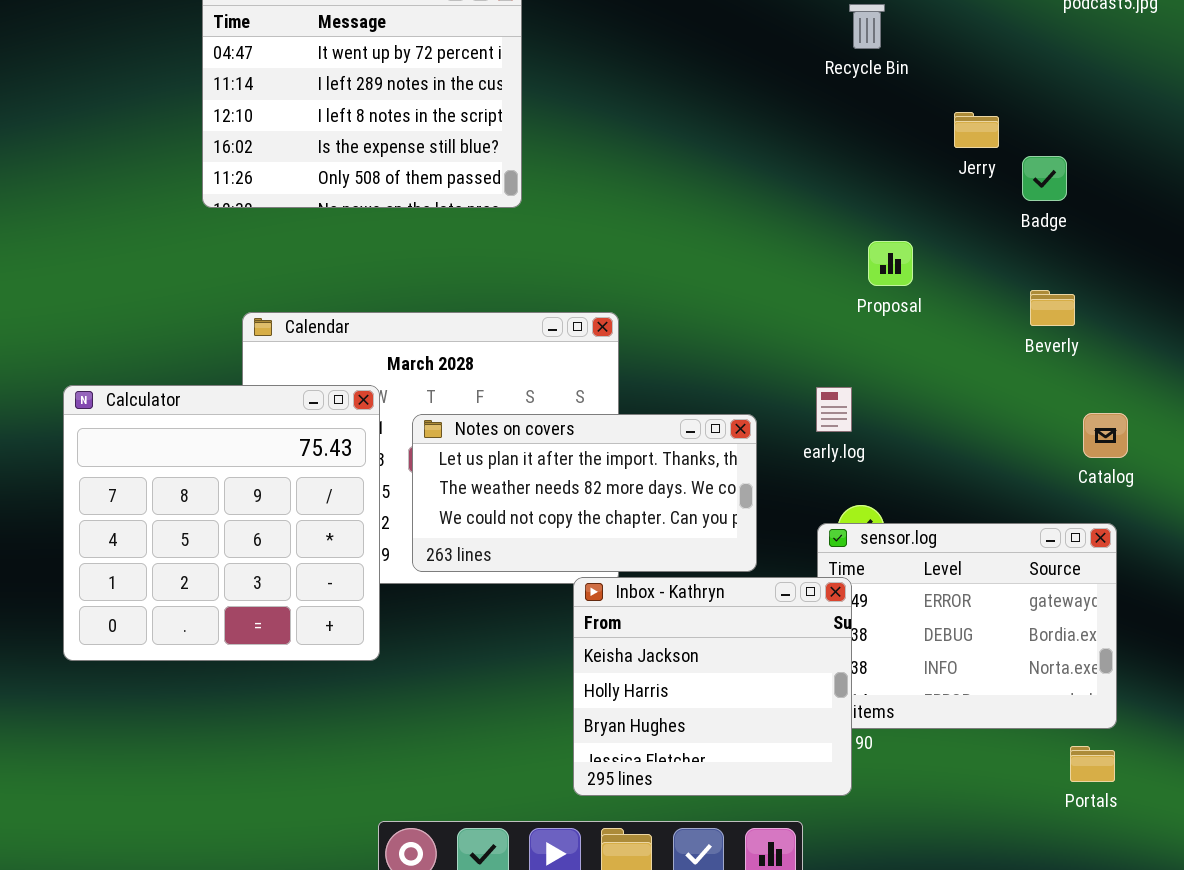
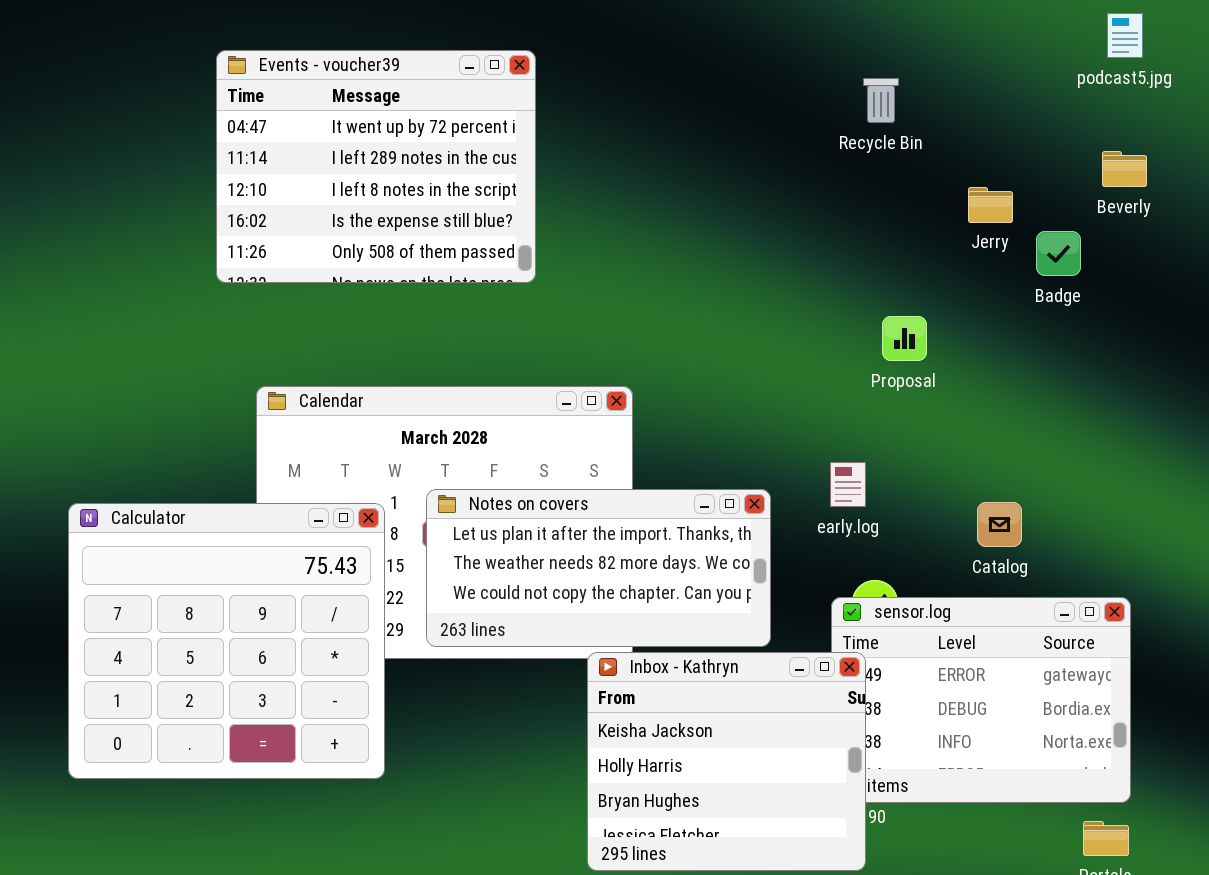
Beverly: [1030,290,1075,326] -> [1102,151,1147,187], moved
Calculator: [63,385,380,661] -> [68,503,385,779], moved
Catalog: [1083,413,1128,458] -> [977,502,1022,547], moved

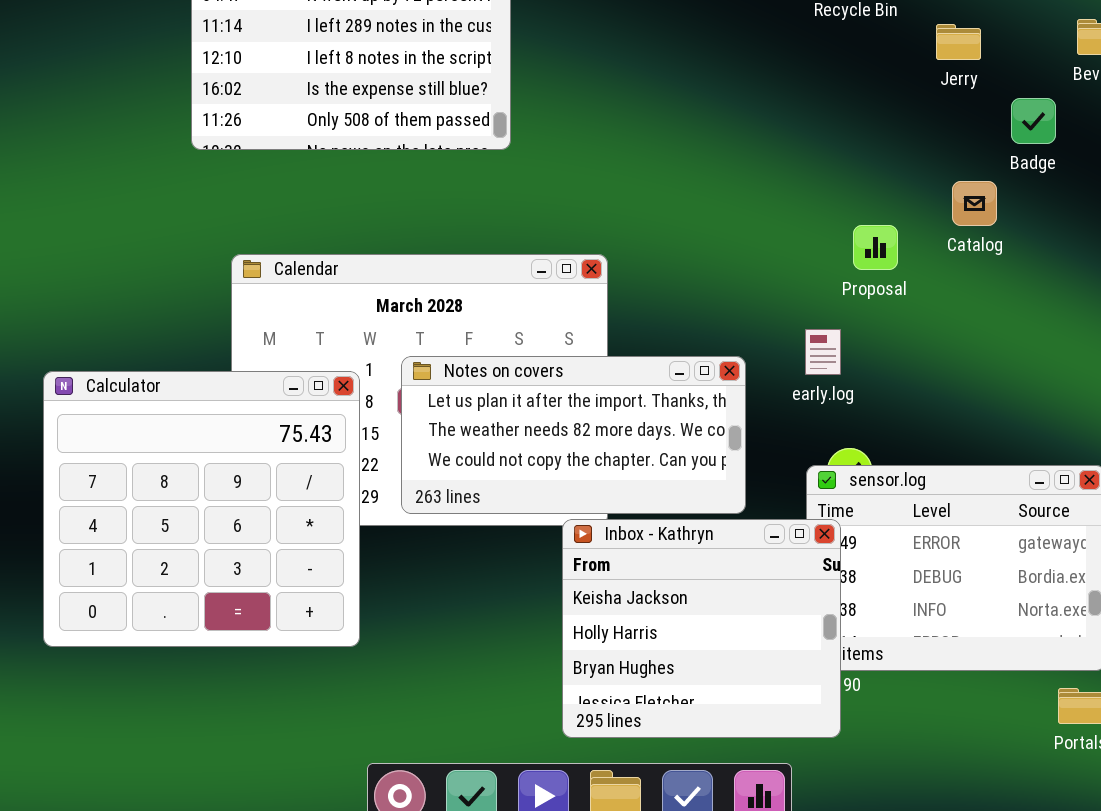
Jerry: [968,187,1013,223] -> [936,24,981,60], moved
Proposal: [882,316,927,361] -> [853,225,898,270], moved
Catalog: [977,502,1022,547] -> [952,181,997,226], moved

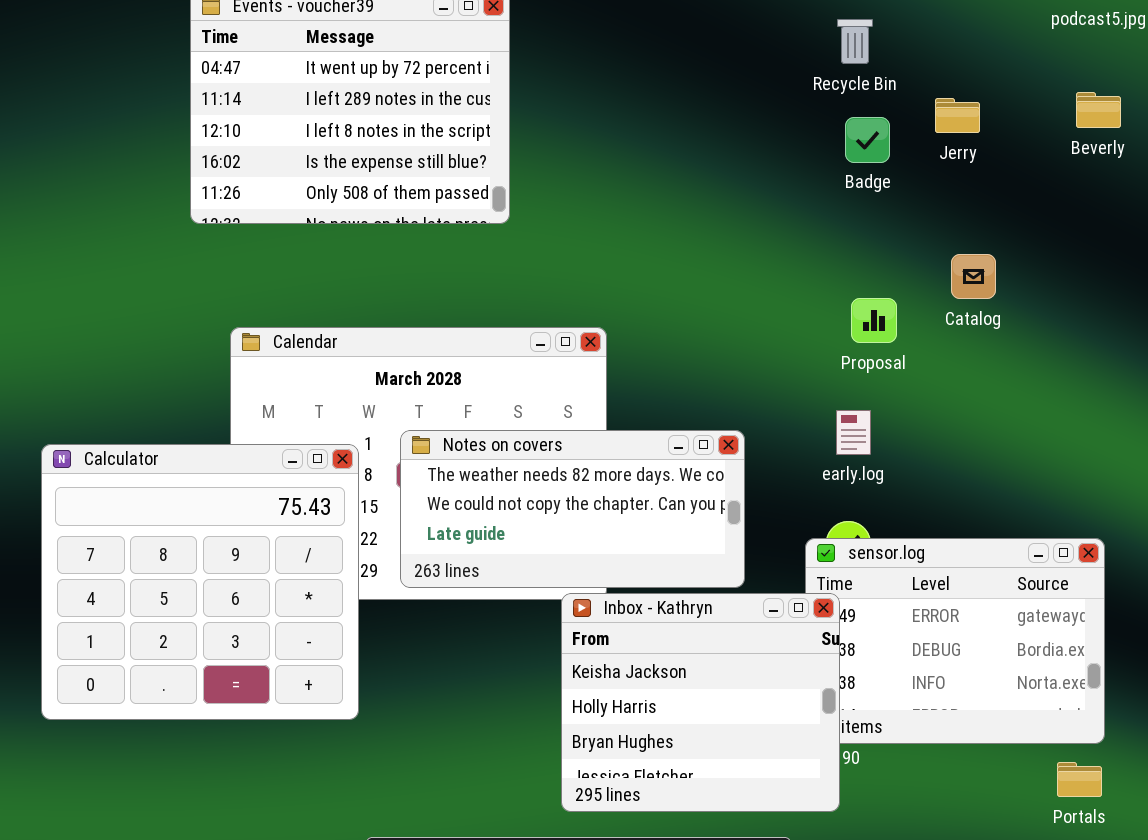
Badge: [1011,98,1056,144] -> [845,117,890,163], moved
early.log: [805,329,841,375] -> [836,410,871,455], moved
Notes on covers: [401,356,746,514] -> [400,430,745,588], scrolled down 1 row

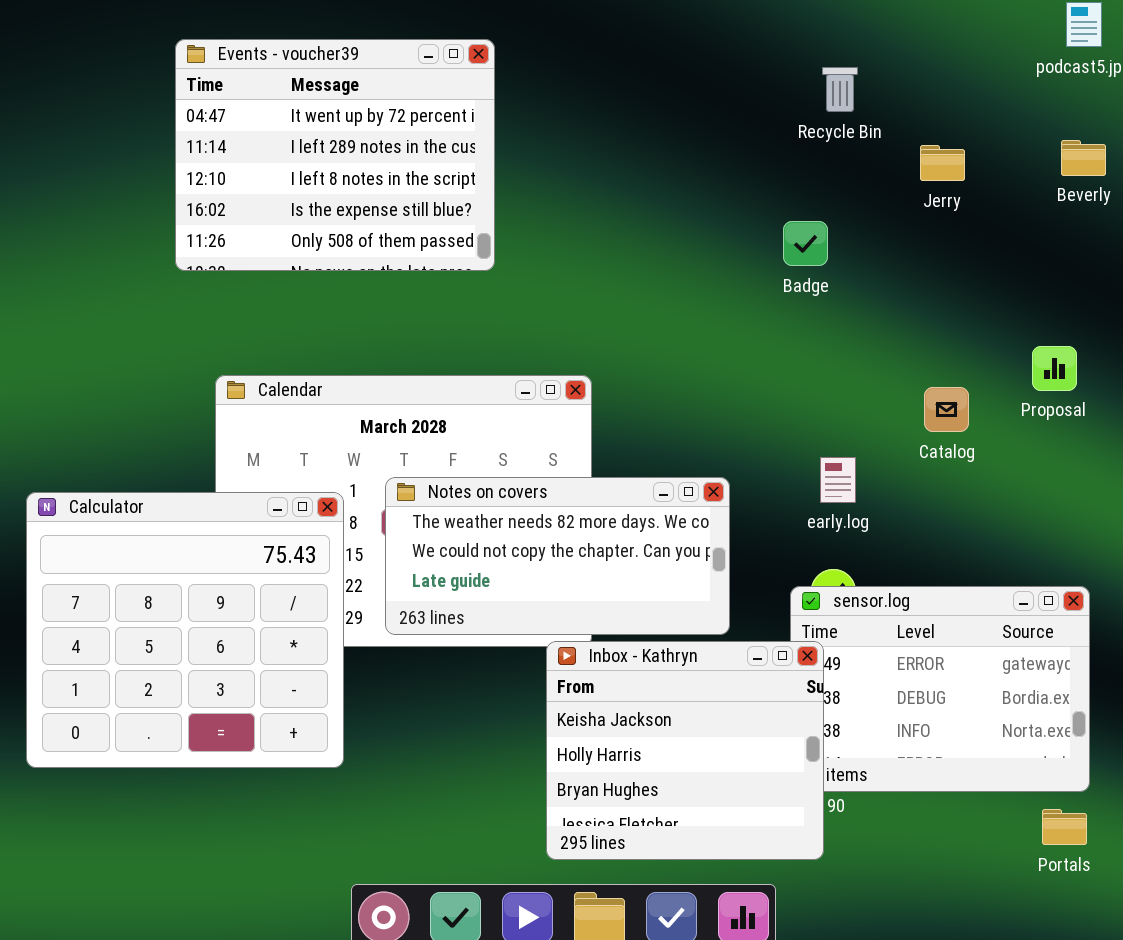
Badge: [845,117,890,163] -> [783,221,828,266], moved
Catalog: [951,254,996,299] -> [924,387,969,432], moved
Proposal: [851,298,897,343] -> [1032,346,1077,391], moved

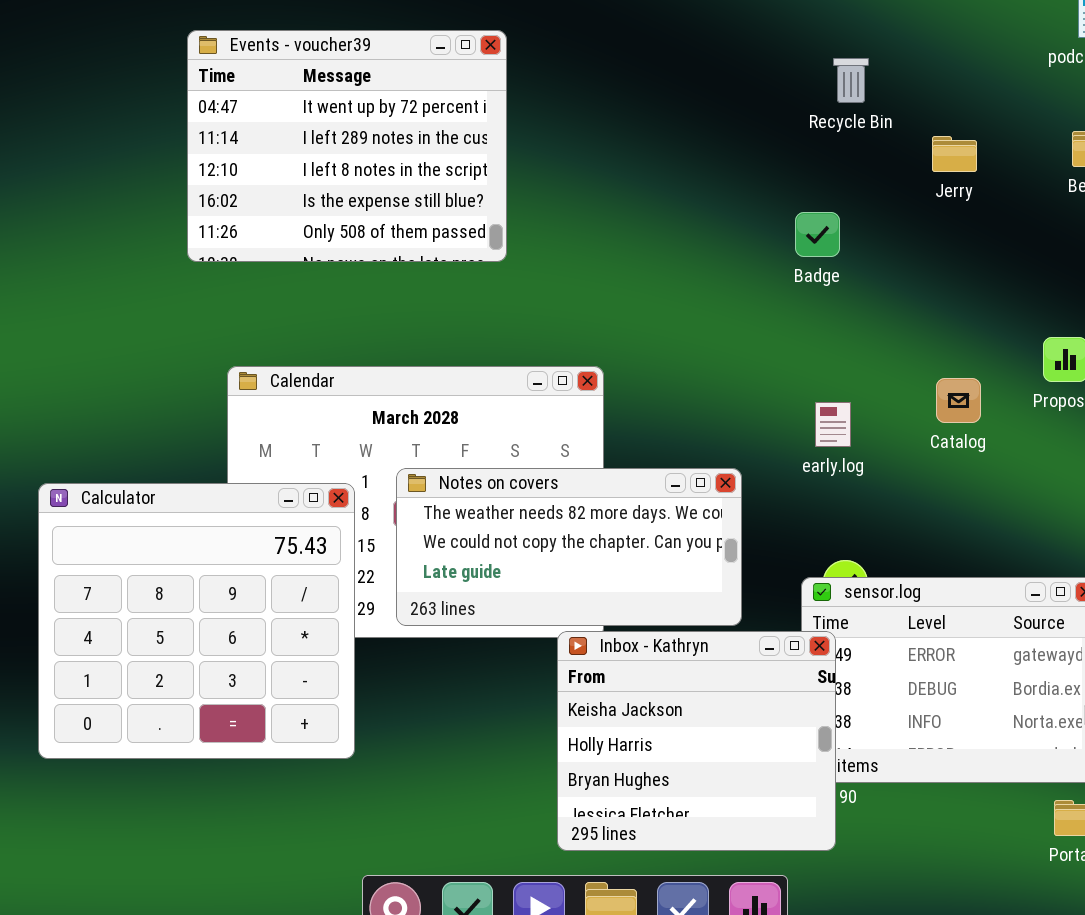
early.log: [820,457,856,503] -> [815,402,851,447], moved

